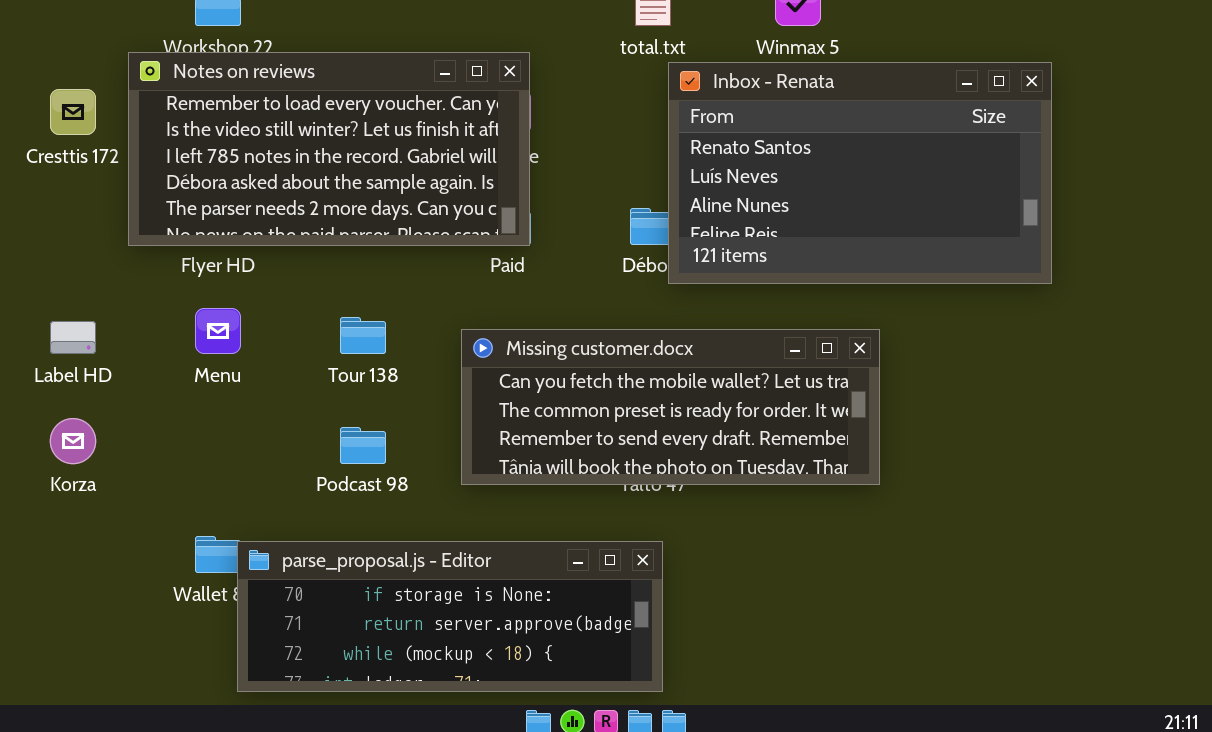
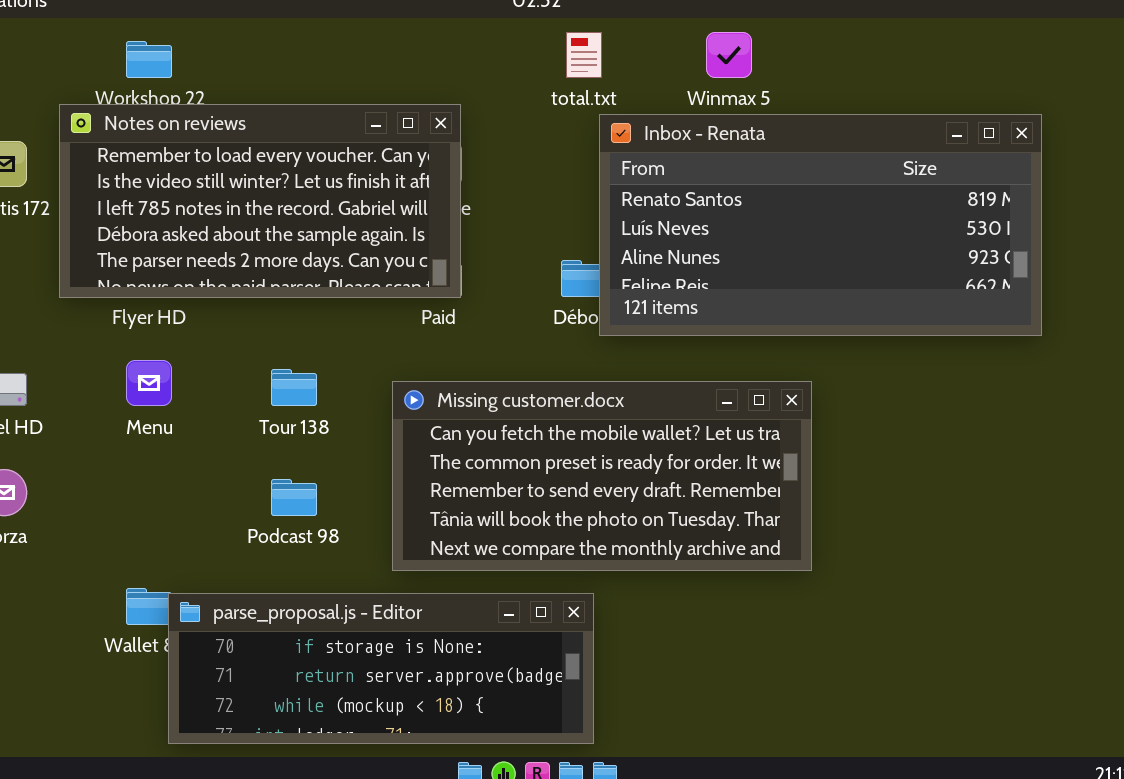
Inbox - Renata: [668,62,1052,284] -> [599,114,1042,336], resized
Missing customer.docx: [461,329,880,485] -> [392,381,812,571], resized

